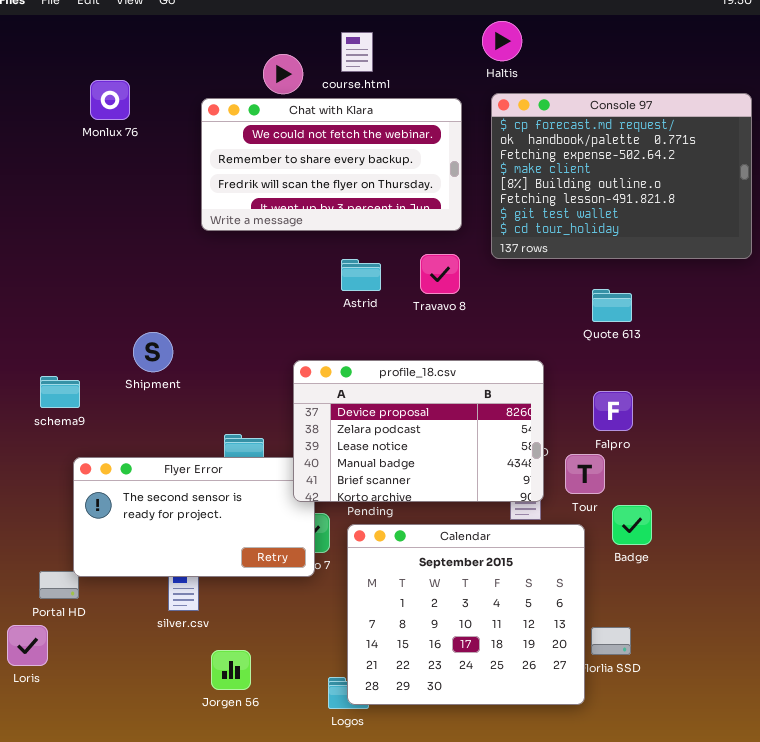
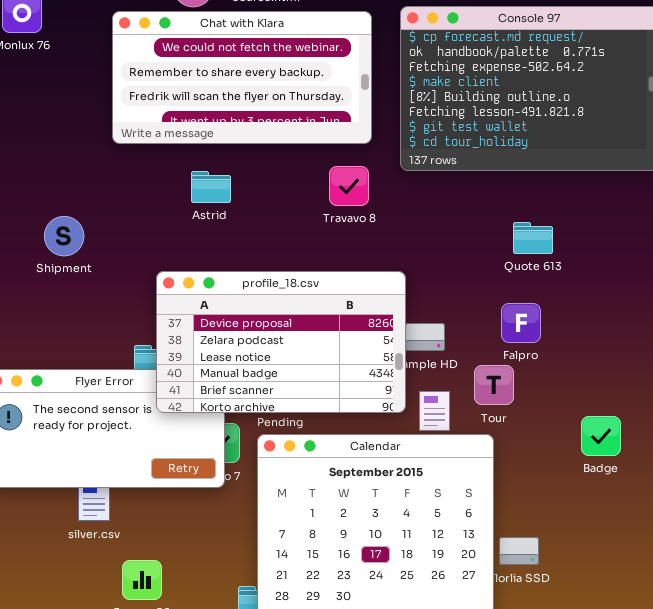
Astrid: [341,259,381,291] -> [191,171,231,203], moved
Quote 613: [592,289,632,322] -> [513,222,553,254], moved
Shipment: [133,332,173,372] -> [44,216,84,256], moved
profile_18.csv: [293,360,544,502] -> [156,271,406,413], moved
Badge: [612,505,652,545] -> [581,416,621,456], moved

